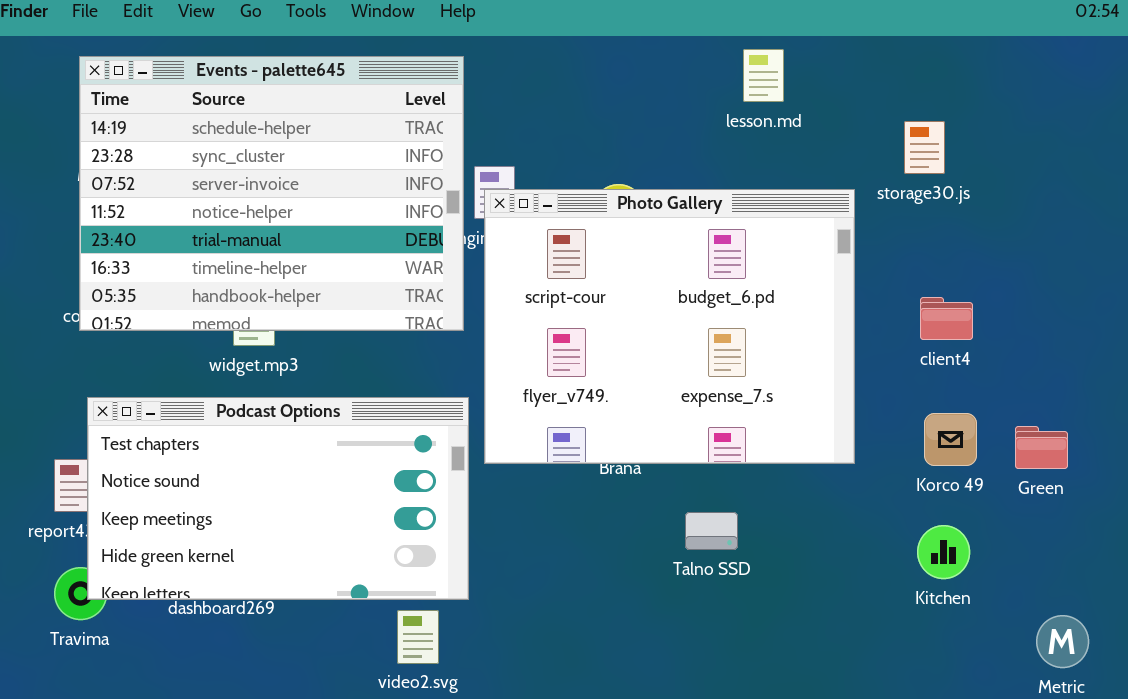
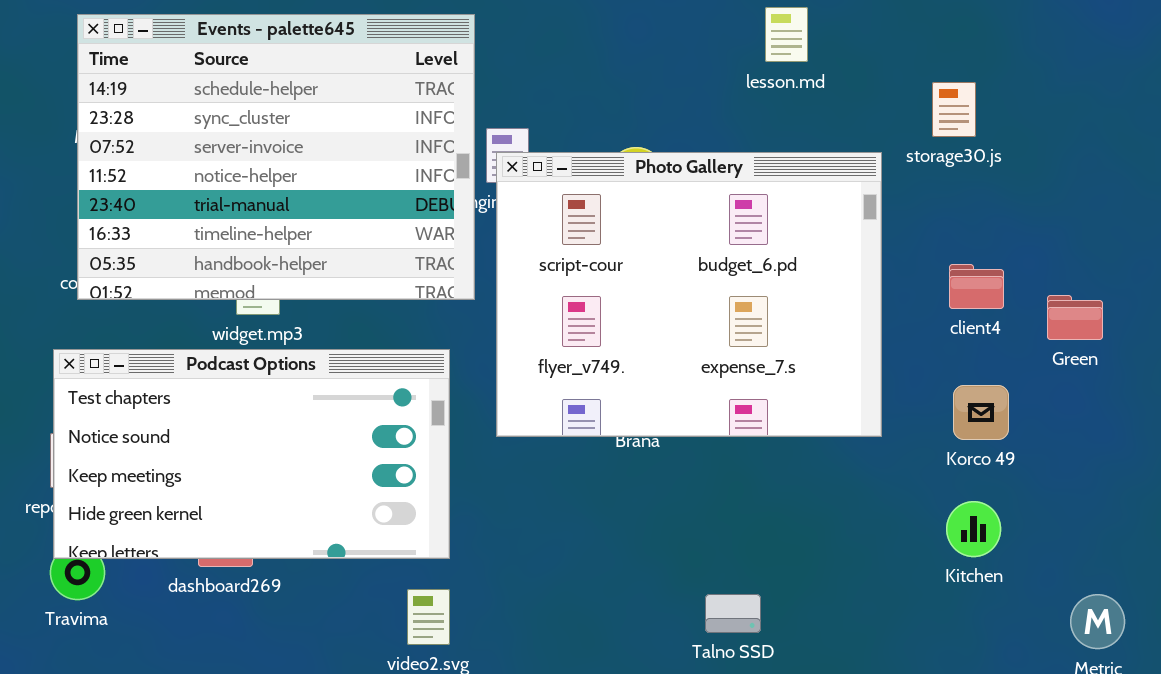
Podcast Options: [87,397,469,600] -> [53,349,450,559], moved
Green: [1015,426,1068,469] -> [1047,295,1103,340], moved
Talno SSD: [685,512,738,550] -> [705,594,761,633], moved

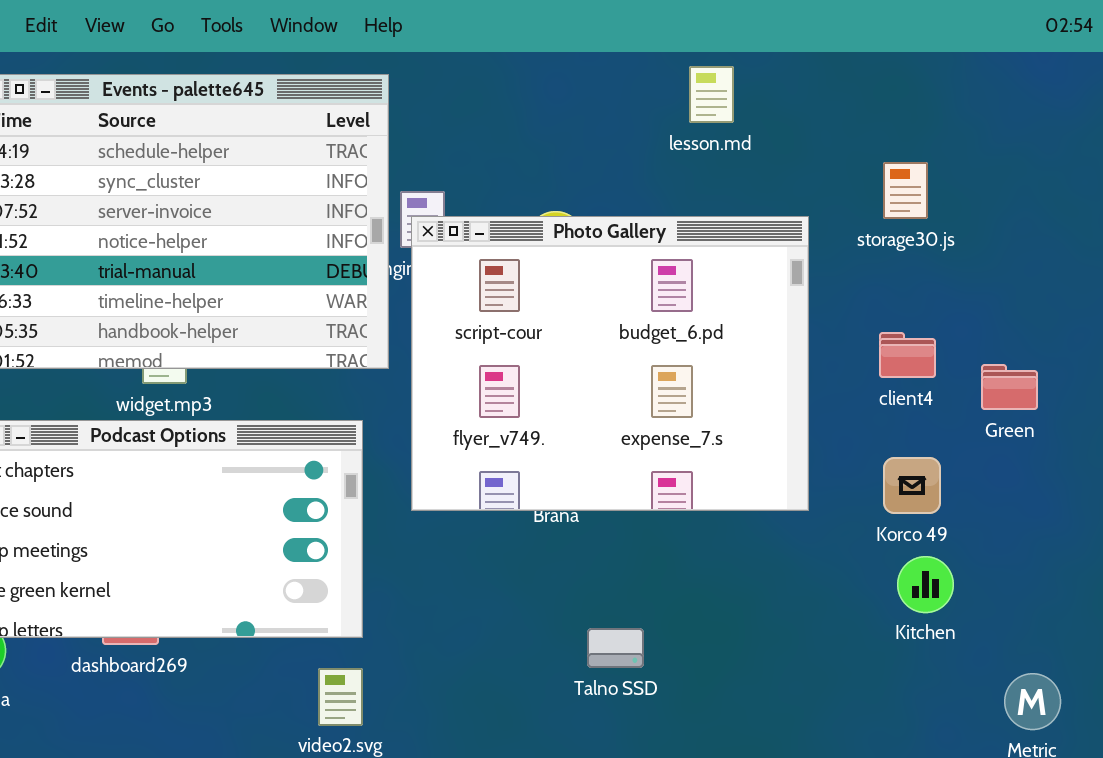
storage30.js: [932,82,976,137] -> [883,162,928,219], moved
Kitchen: [946,501,1001,557] -> [897,556,954,613], moved
Talno SSD: [705,594,761,633] -> [587,628,644,668], moved

